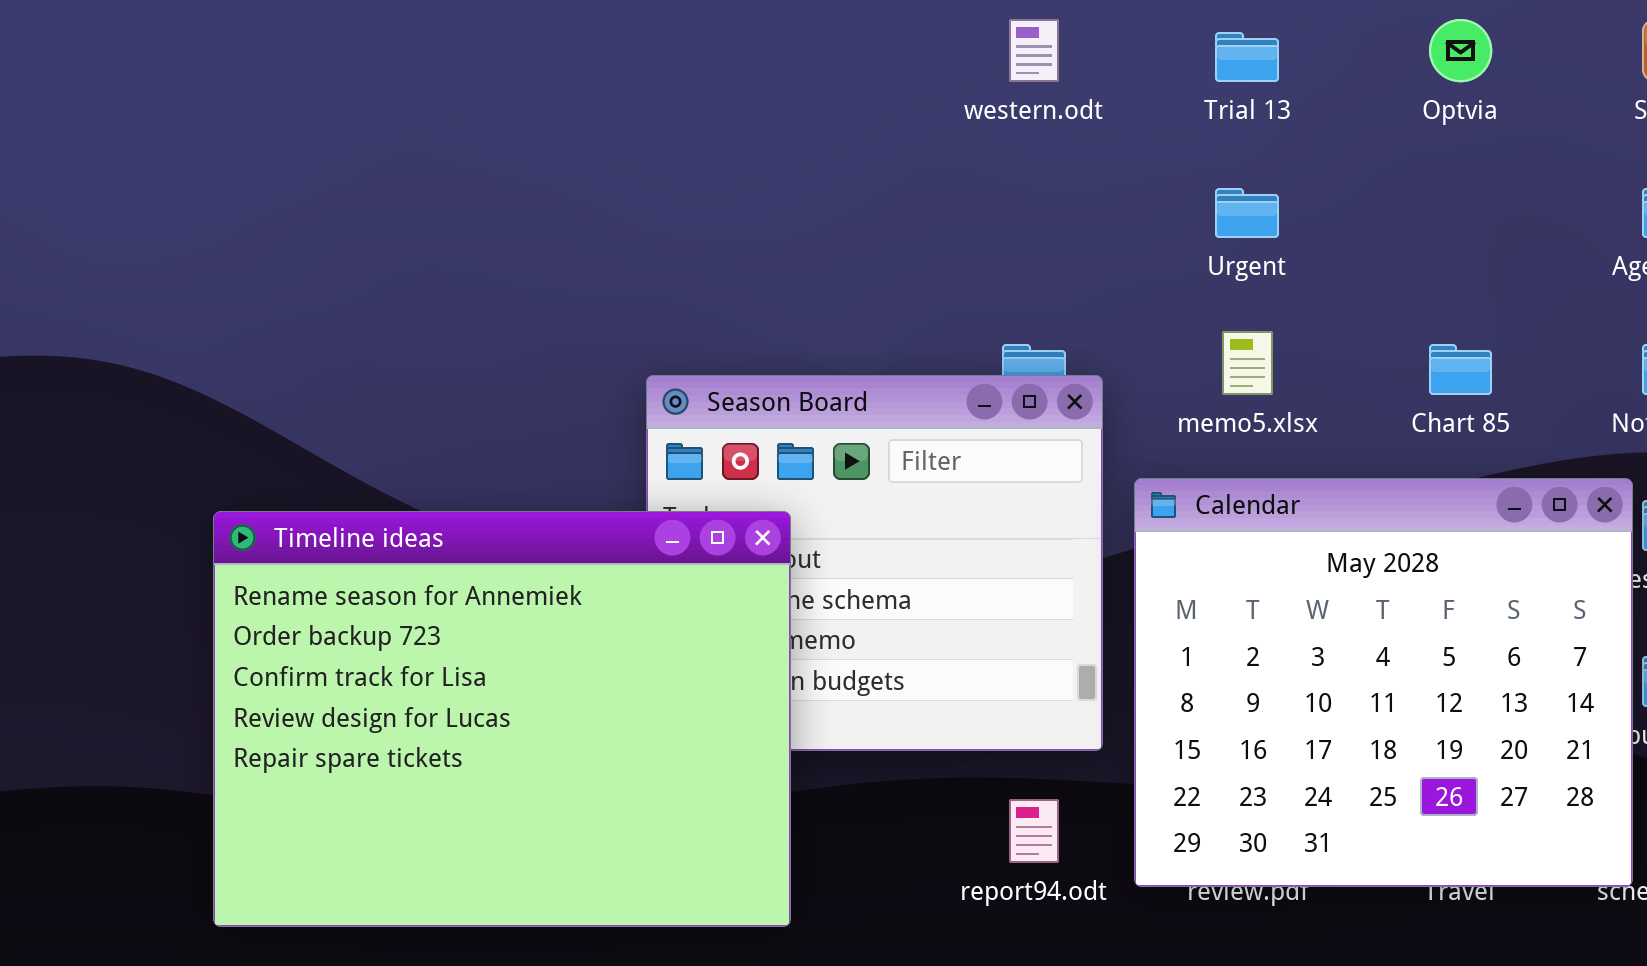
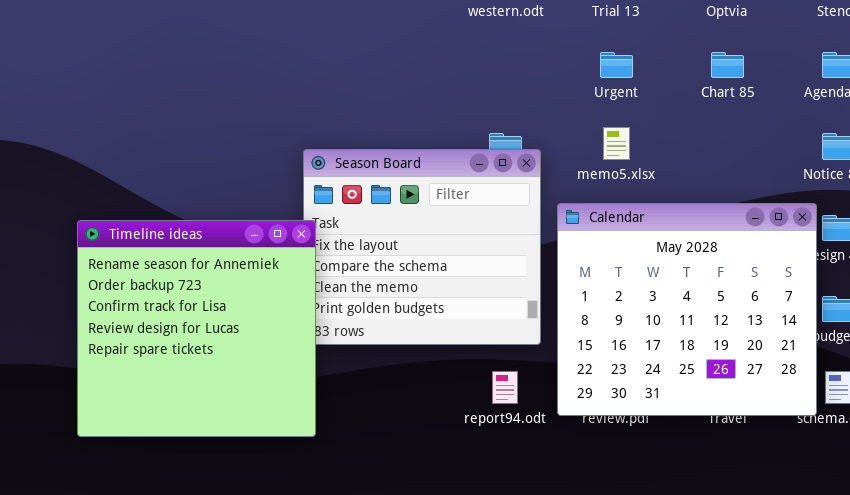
Chart 85: [1429,344,1492,395] -> [711,52,744,78], moved
Timeline ideas: [213,511,791,927] -> [77,220,316,437], resized

